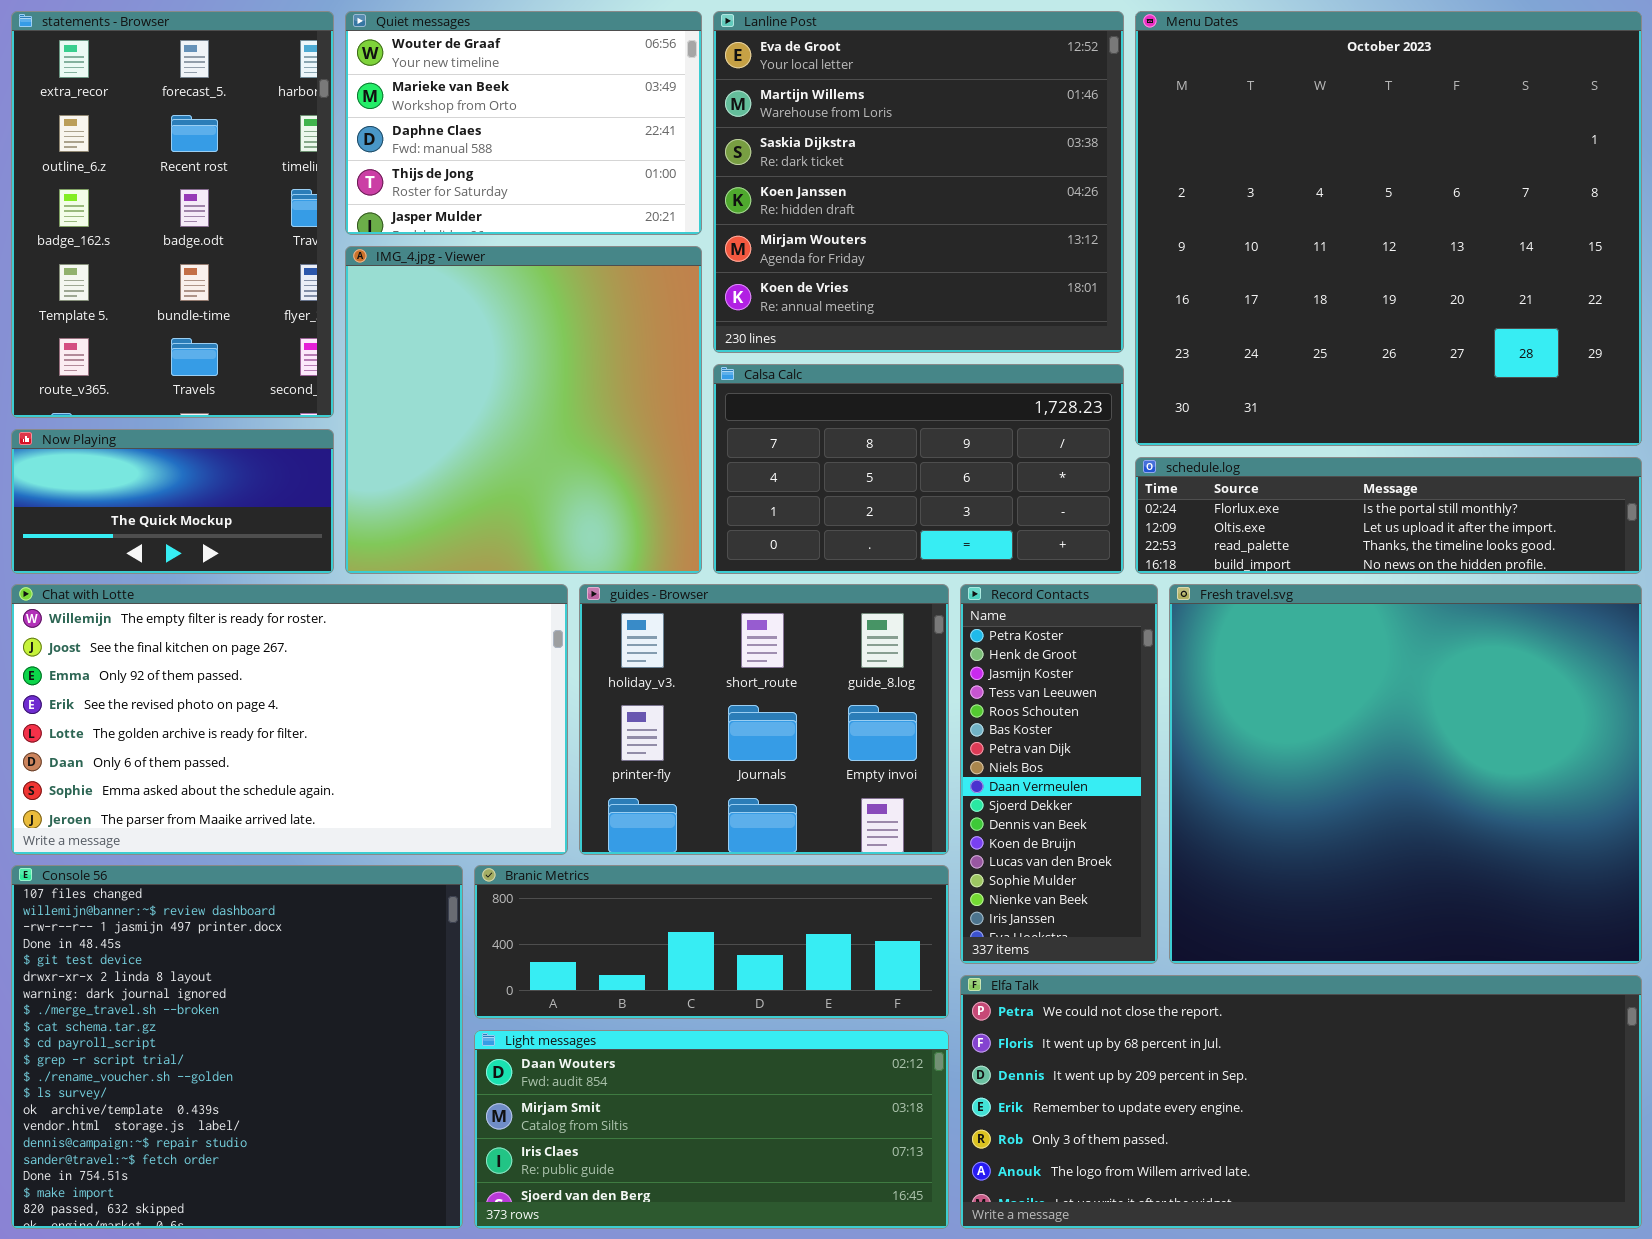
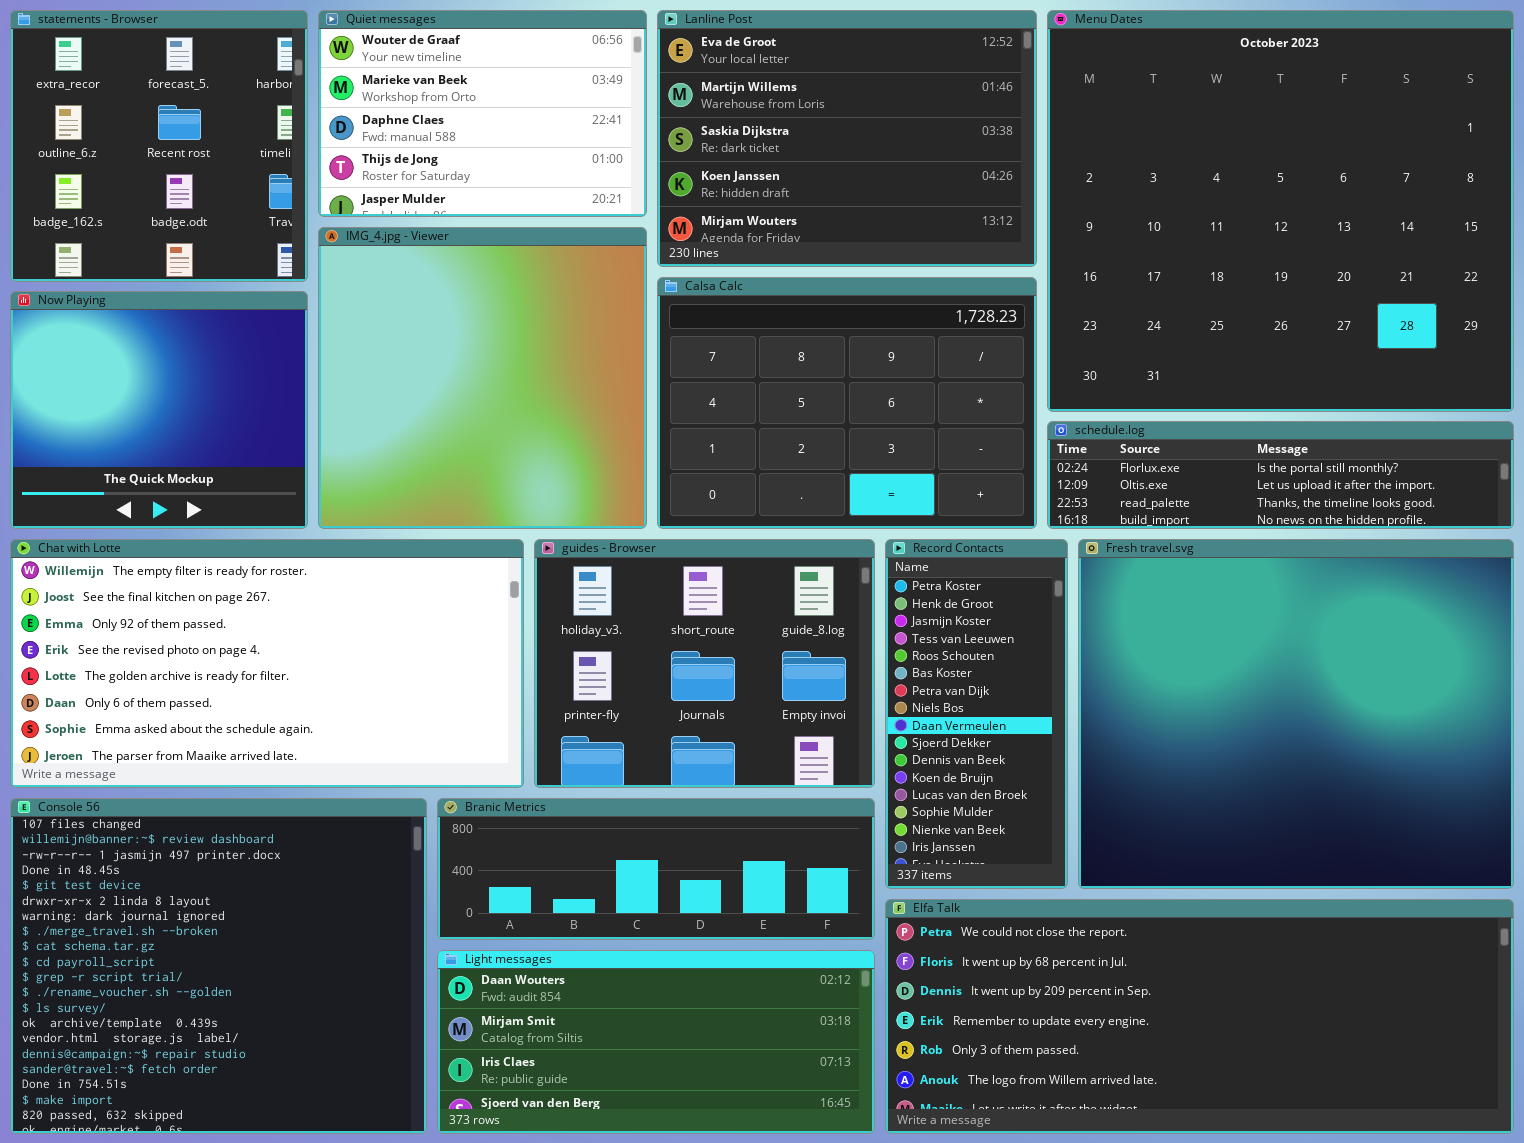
statements - Browser: [11,11,334,418] -> [10,10,308,282], resized
Lanline Post: [713,11,1124,353] -> [657,10,1037,267], resized
Calsa Calc: [713,364,1124,574] -> [657,277,1037,529], resized
Now Playing: [11,429,334,574] -> [10,291,308,529], resized

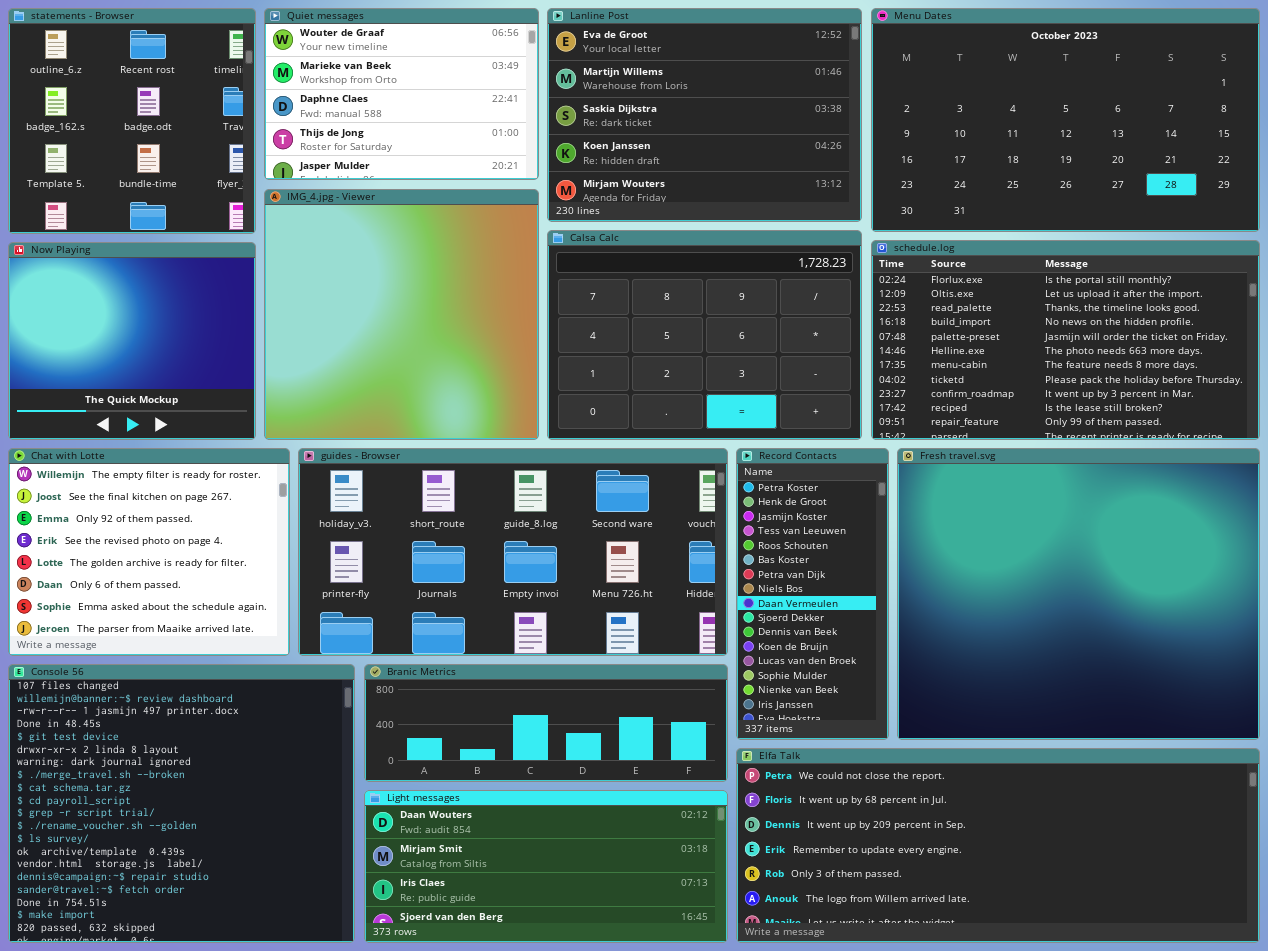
statements - Browser: [10,10,308,282] -> [8,8,256,234], scrolled down 1 row
Menu Dates: [1047,10,1514,412] -> [871,8,1260,232], resized
schedule.log: [1047,421,1514,529] -> [871,240,1260,440], resized
Chat with Lotte: [10,539,524,788] -> [8,448,290,656], resized
guides - Browser: [534,539,875,788] -> [298,448,728,656], resized

